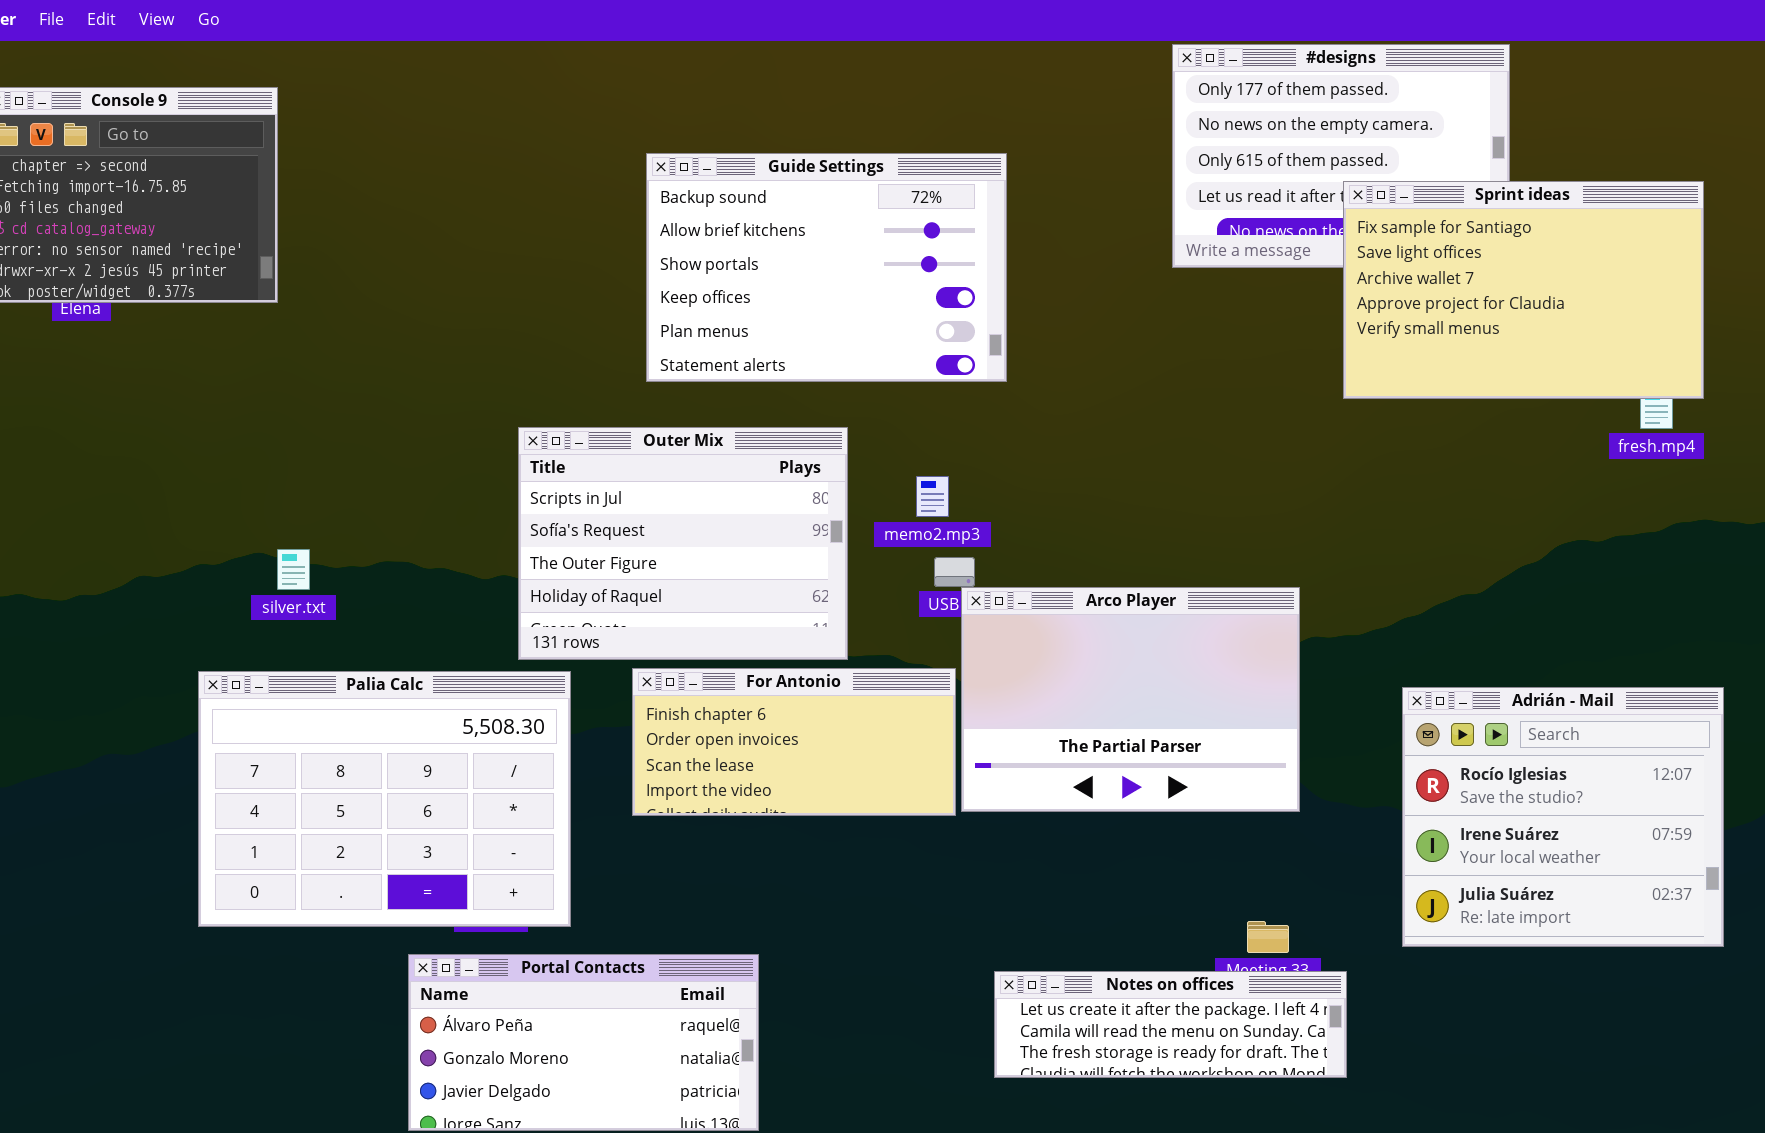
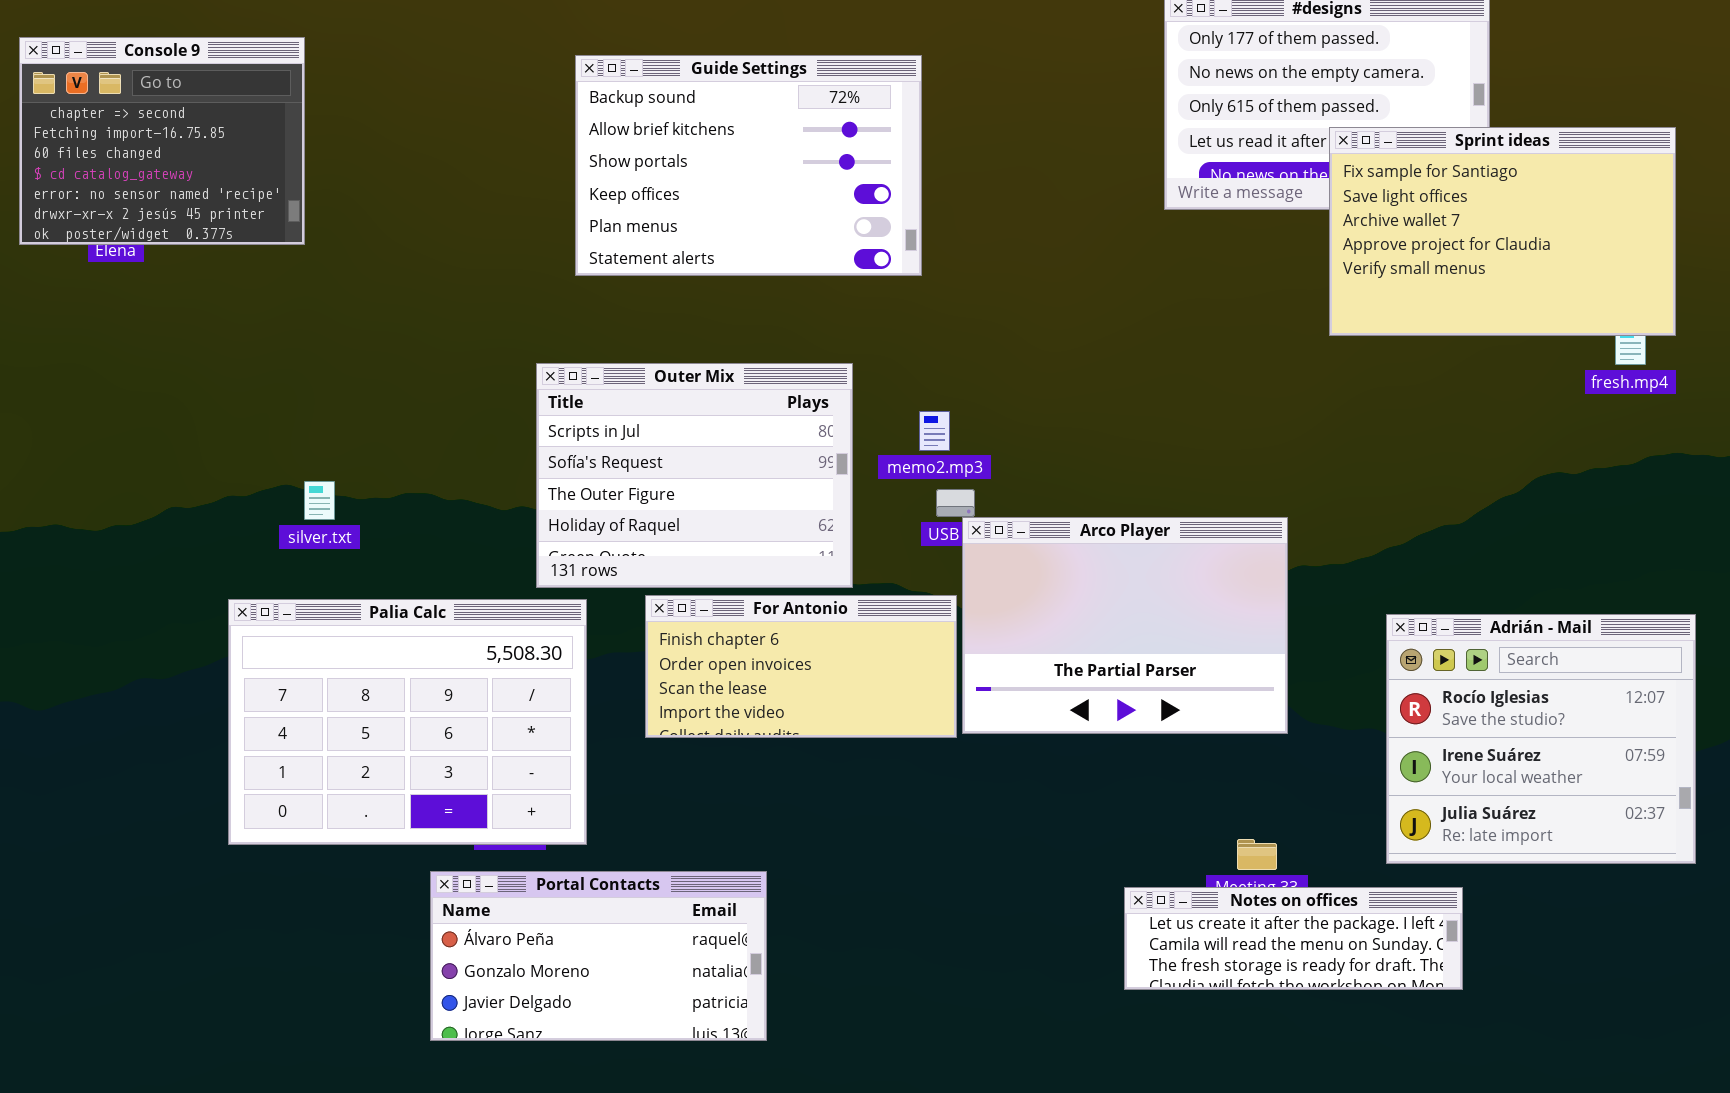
Guide Settings: [646,153,1007,382] -> [575,55,922,276], moved
Notes on offices: [994,971,1347,1078] -> [1124,887,1463,990], moved

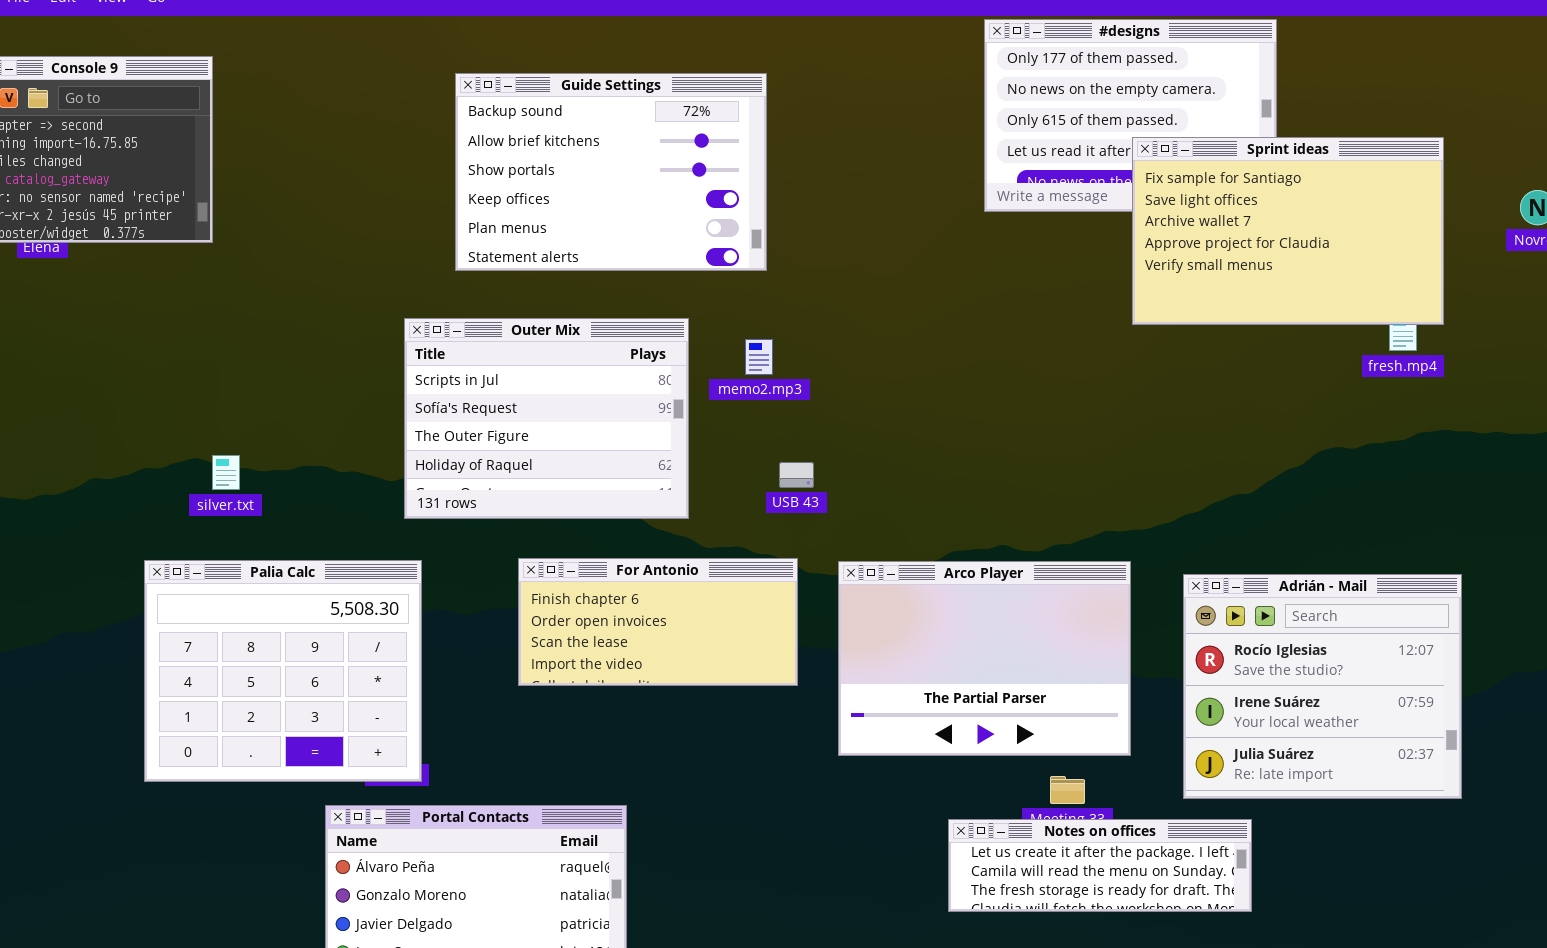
Outer Mix: [536,363,853,588] -> [404,318,689,519], moved
memo2.mp3: [919,411,950,451] -> [745,339,773,375], moved
Arco Player: [962,517,1288,734] -> [838,561,1131,756], moved
Palia Calc: [228,599,587,845] -> [144,560,422,782], resized

